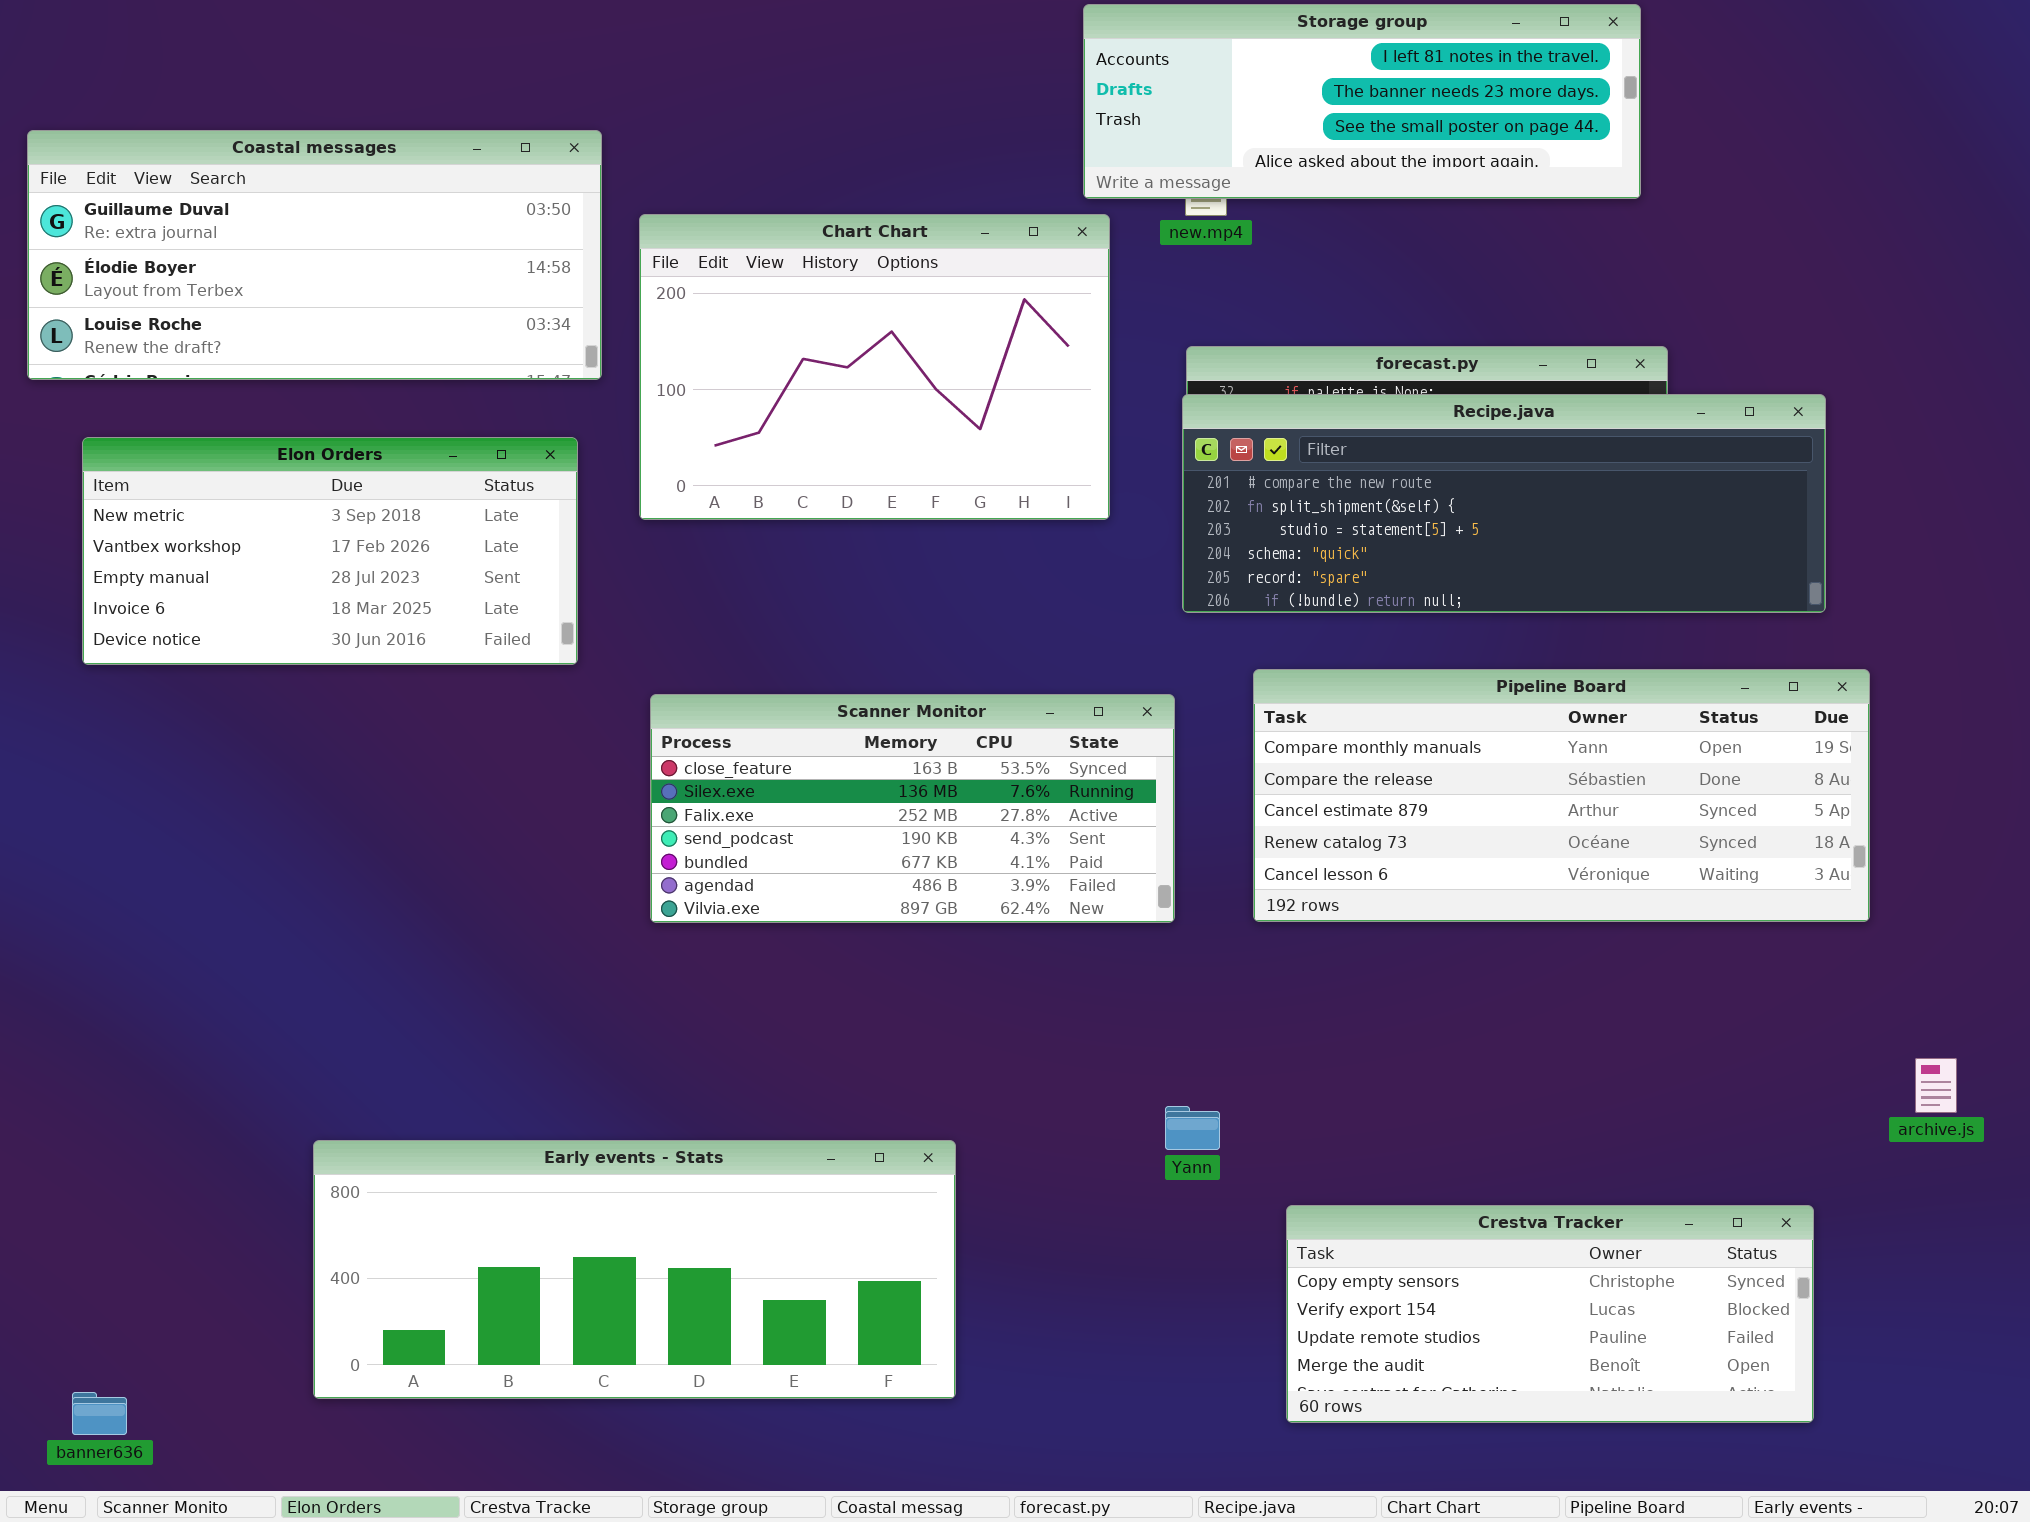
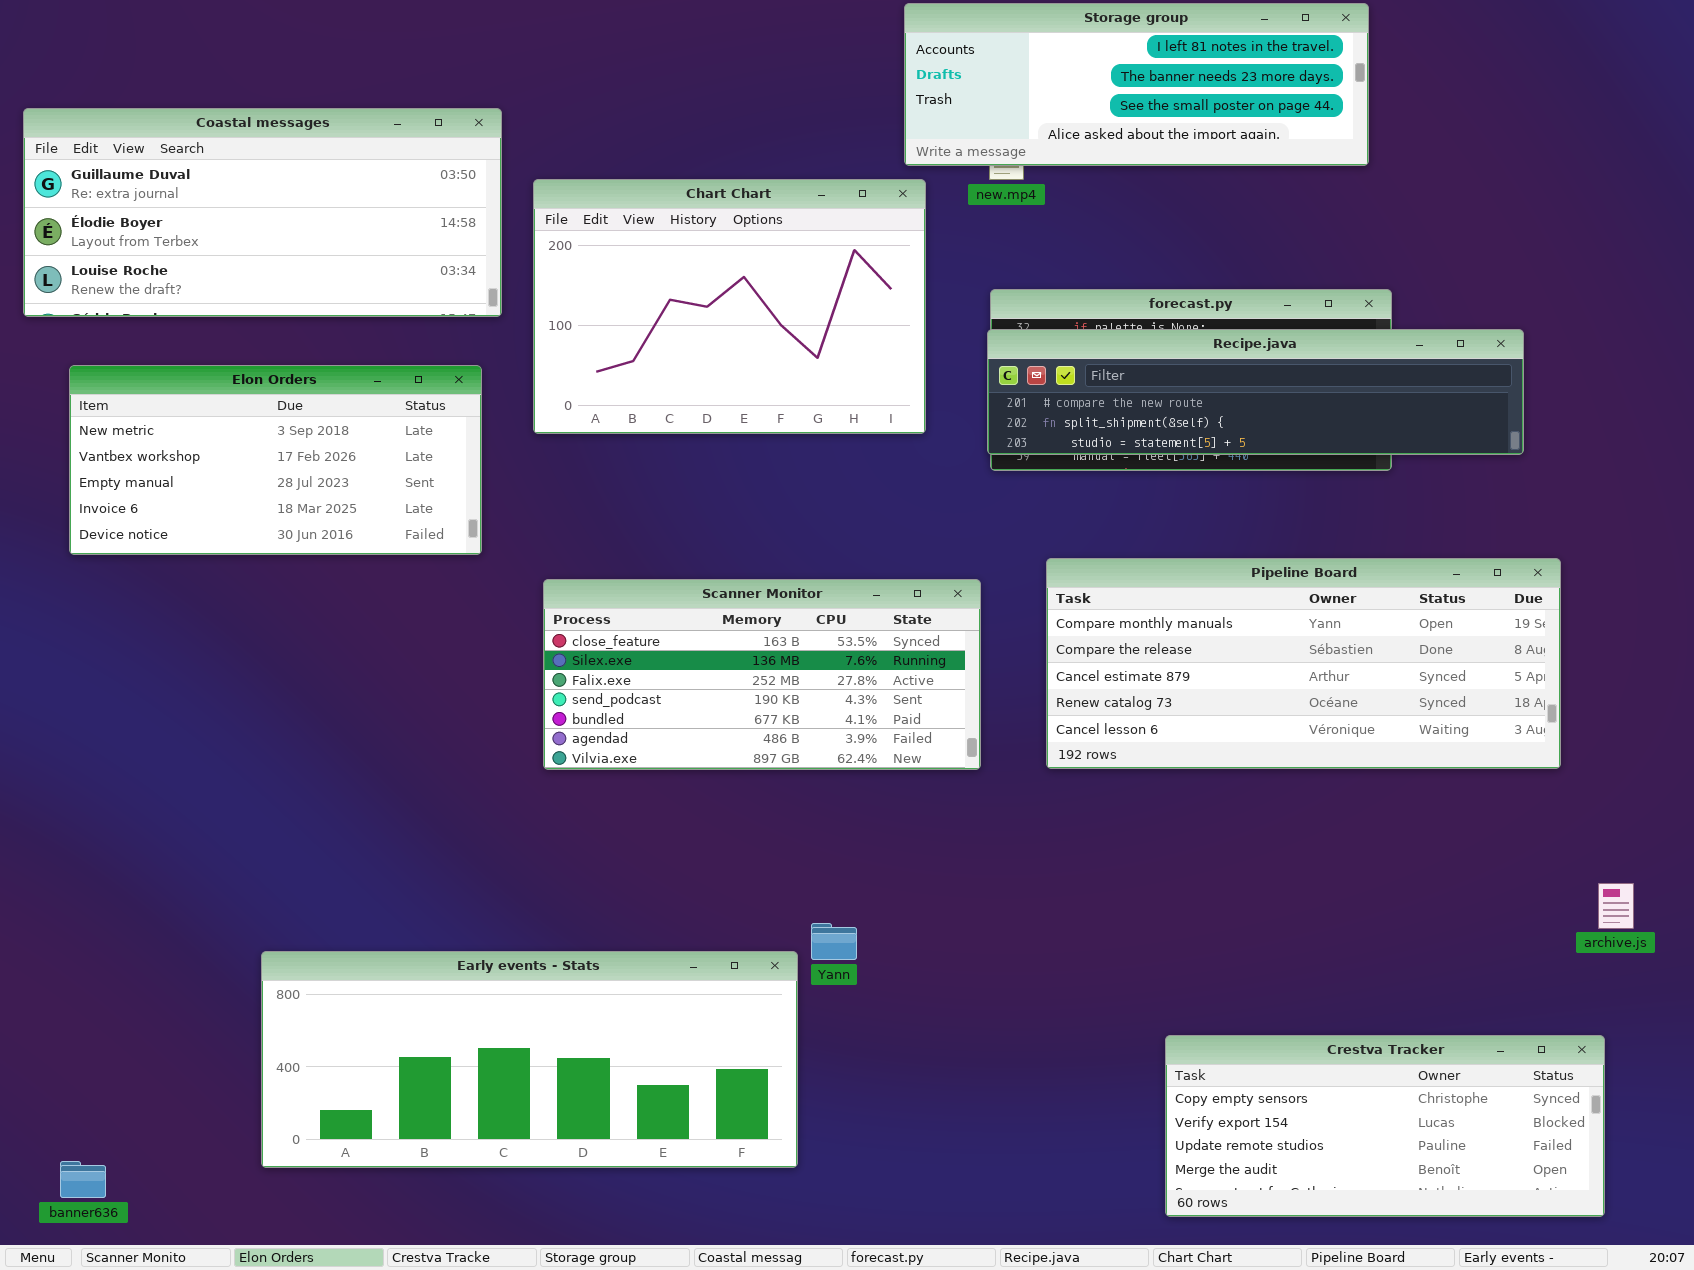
Recipe.java: [1182,394,1826,613] -> [987,329,1524,455], resized
Yann: [1165,1106,1220,1150] -> [811,923,857,960], moved
Crestva Tracker: [1286,1205,1814,1423] -> [1165,1035,1605,1217], moved

